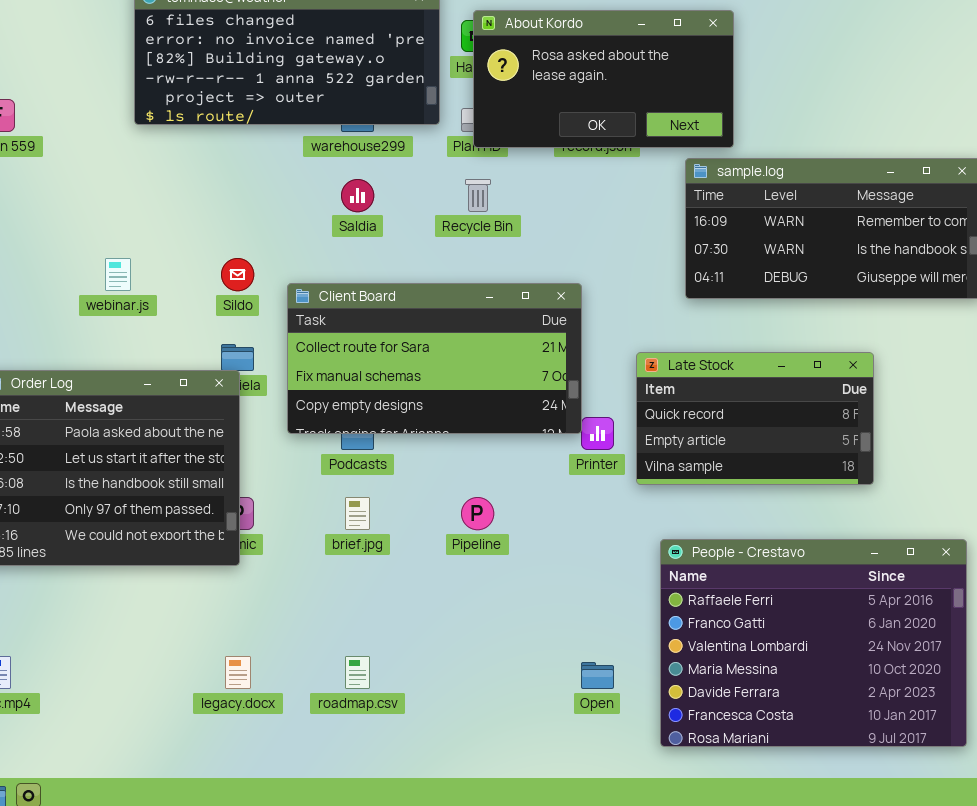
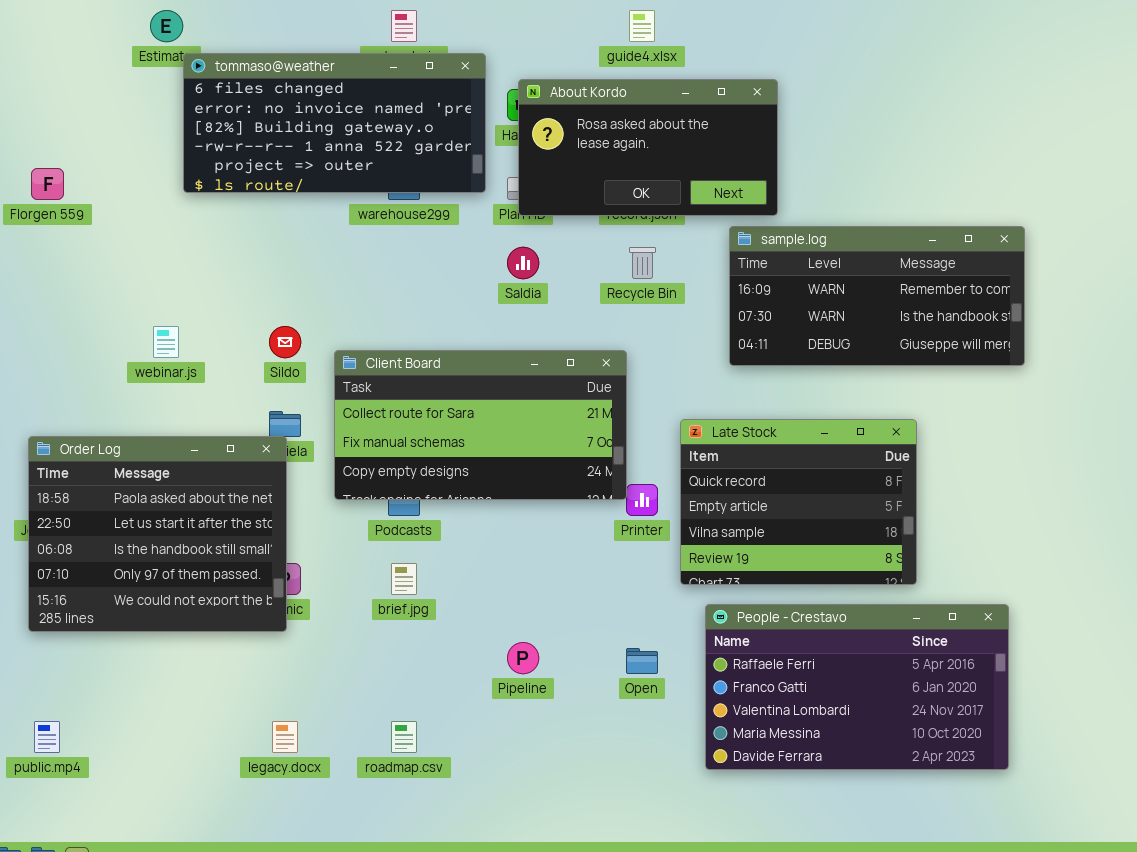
Saldia: [341,179,374,212] -> [507,247,539,279], moved
Recycle Bin: [465,179,491,212] -> [629,247,656,279], moved
Late Stock: [636,352,874,485] -> [680,419,917,585], resized
Pipeline: [461,497,494,530] -> [507,642,539,674], moved
People - Crestavo: [660,539,967,747] -> [705,604,1009,770], resized
Open: [581,662,614,689] -> [626,648,658,674], moved

